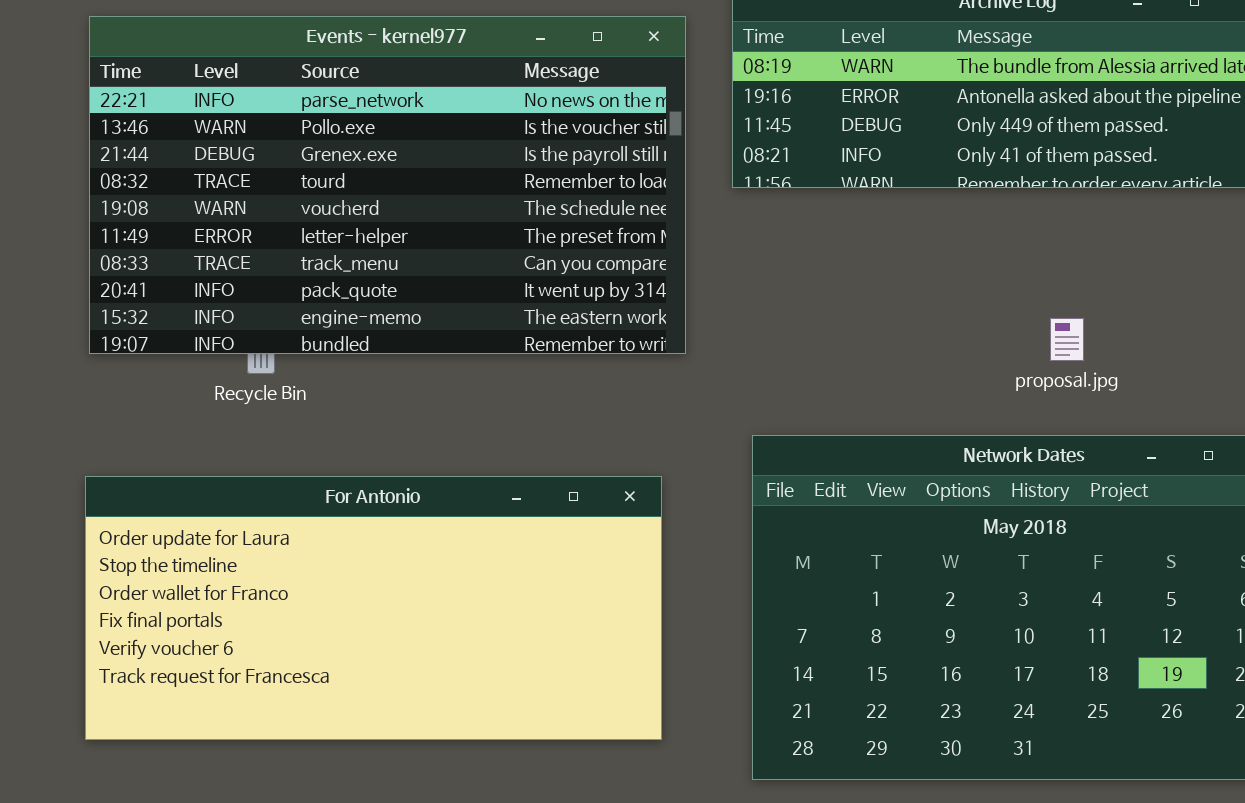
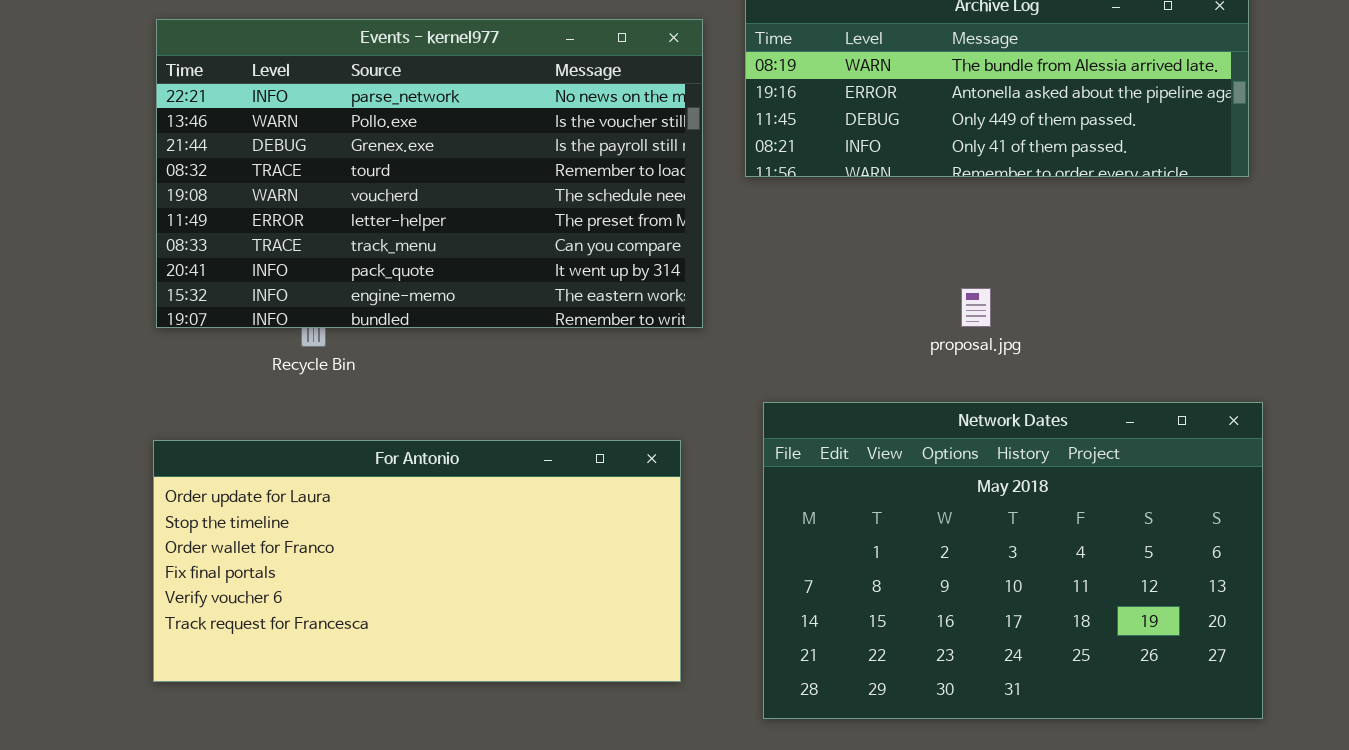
proposal.jpg: [1050,318,1084,361] -> [961,288,991,327], moved

